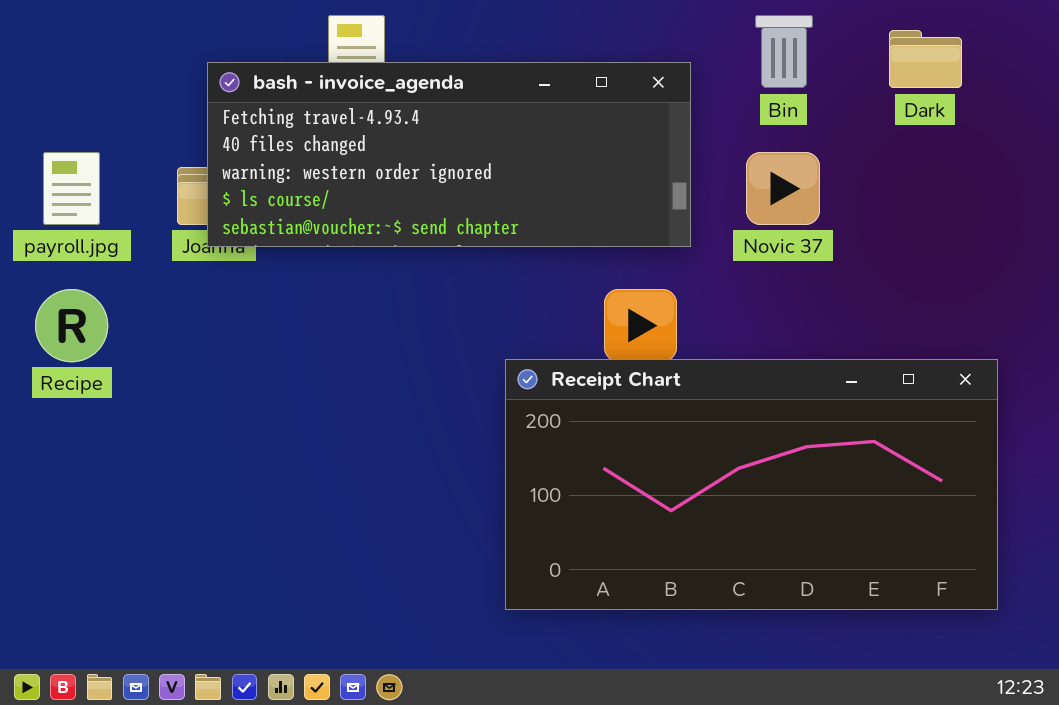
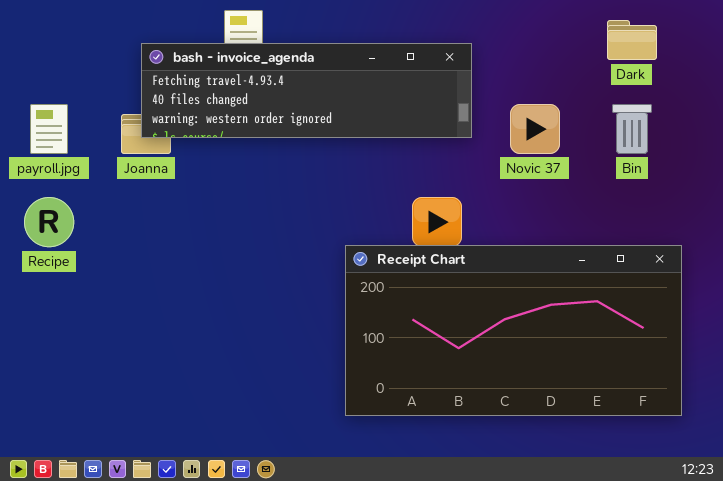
Bin: [755,15,813,88] -> [612,104,652,154], moved
bash - invoice_agenda: [207,62,691,247] -> [141,43,472,138], resized

